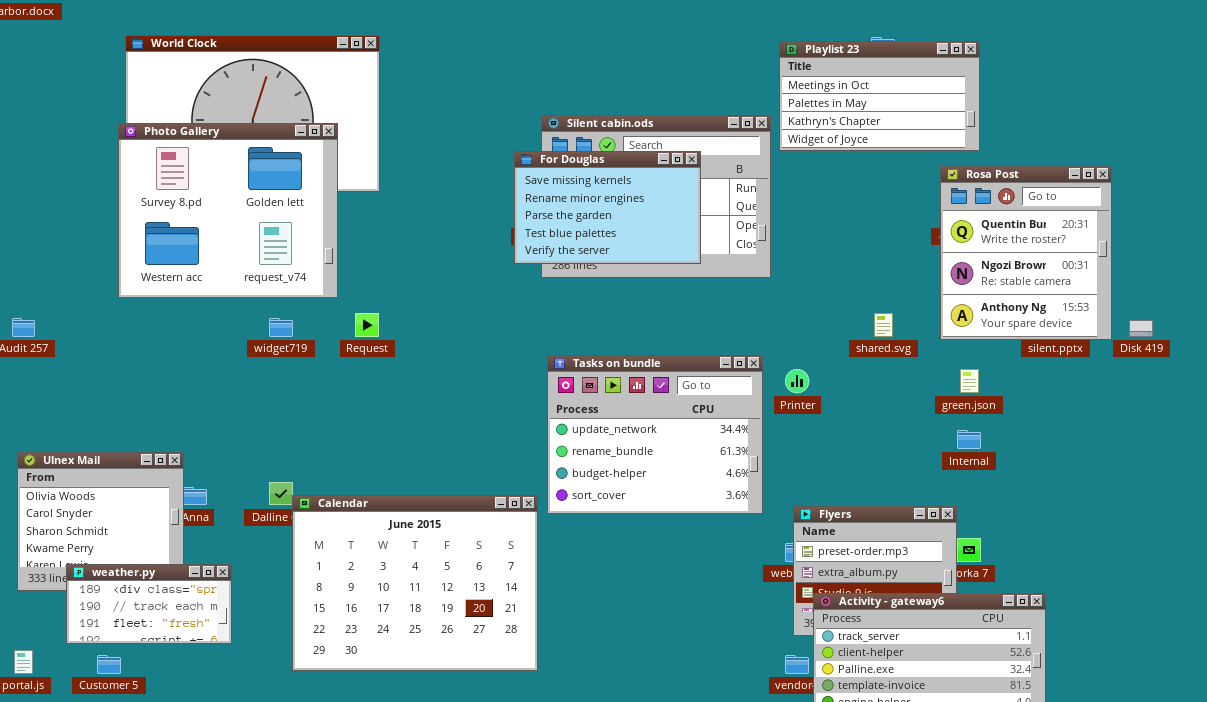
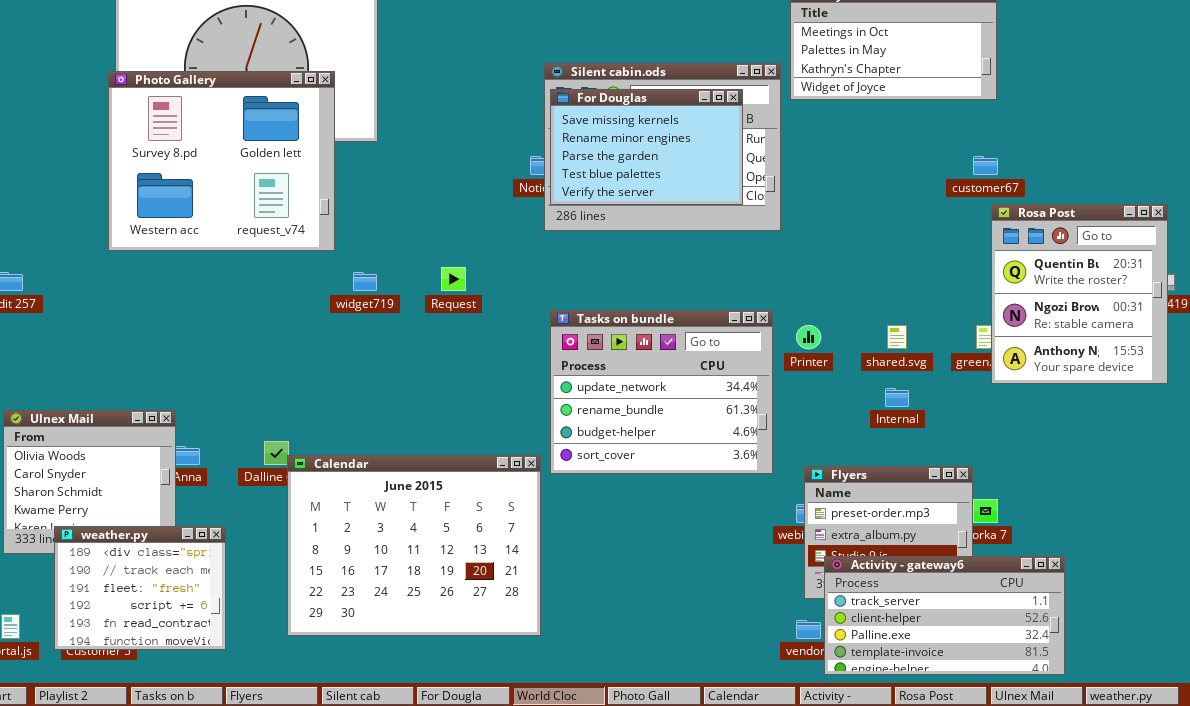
For Douglas: [514,151,701,264] -> [550,89,743,205], moved
Rosa Post: [940,166,1112,340] -> [991,204,1168,384], moved
Request: [355,313,379,337] -> [441,267,466,291], moved
shared.svg: [874,313,893,337] -> [887,325,907,349], moved
widget719: [269,318,293,337] -> [353,272,377,291], moved
Internal: [957,430,981,449] -> [885,388,909,407], moved
weather.py: [66,564,232,644] -> [54,526,226,650], resized

